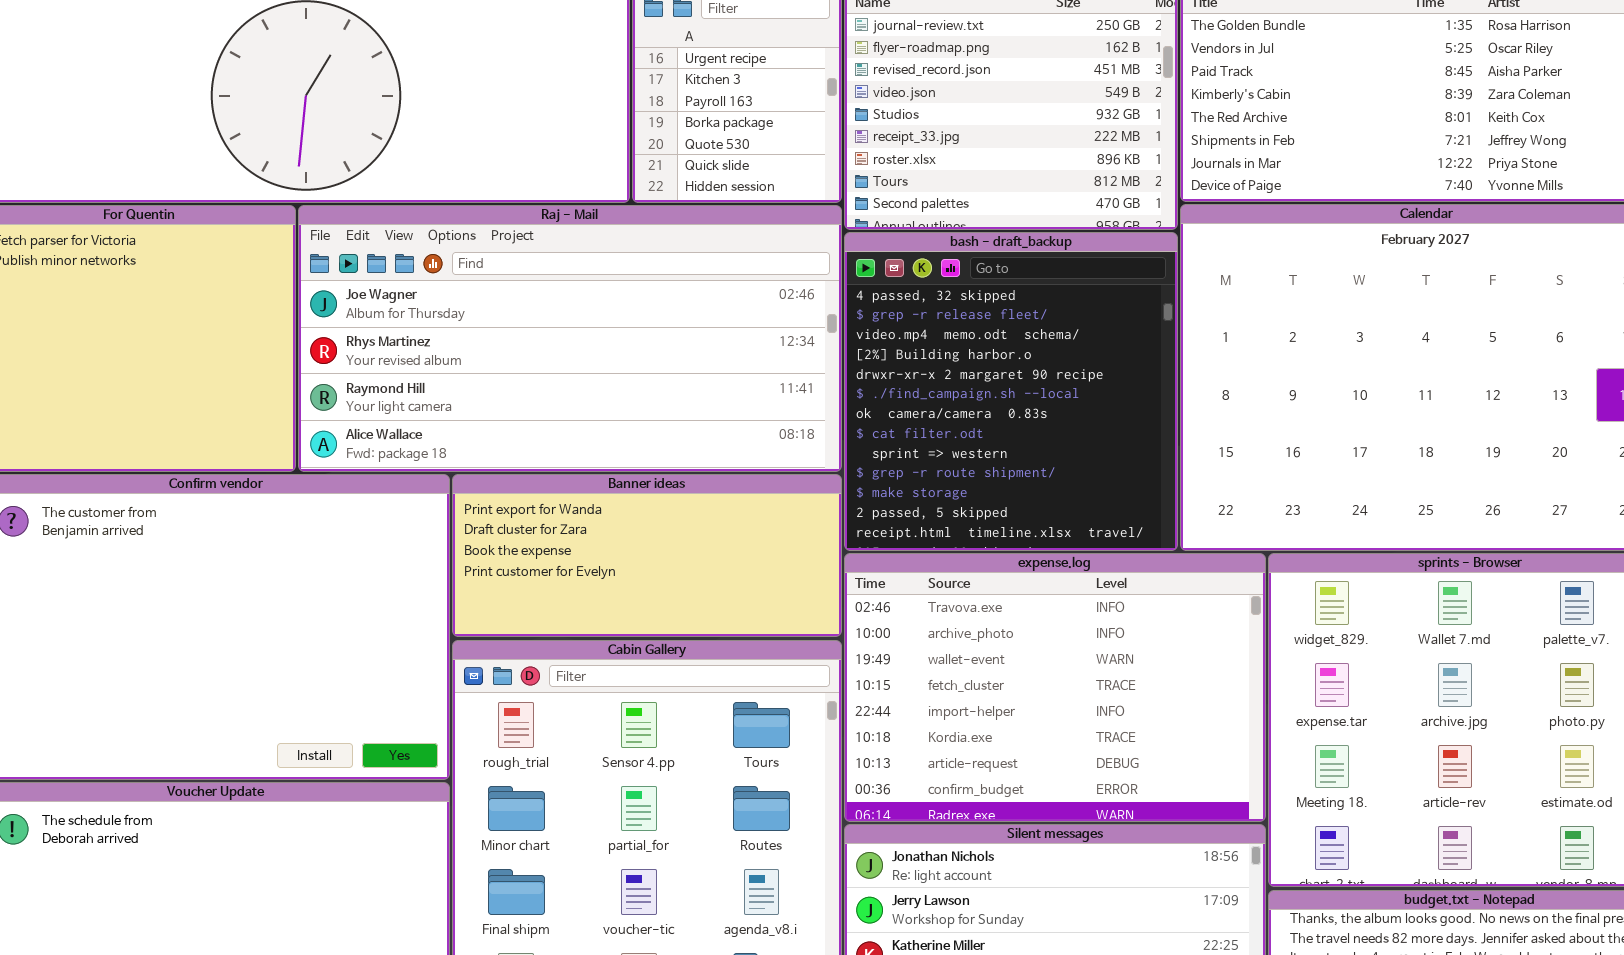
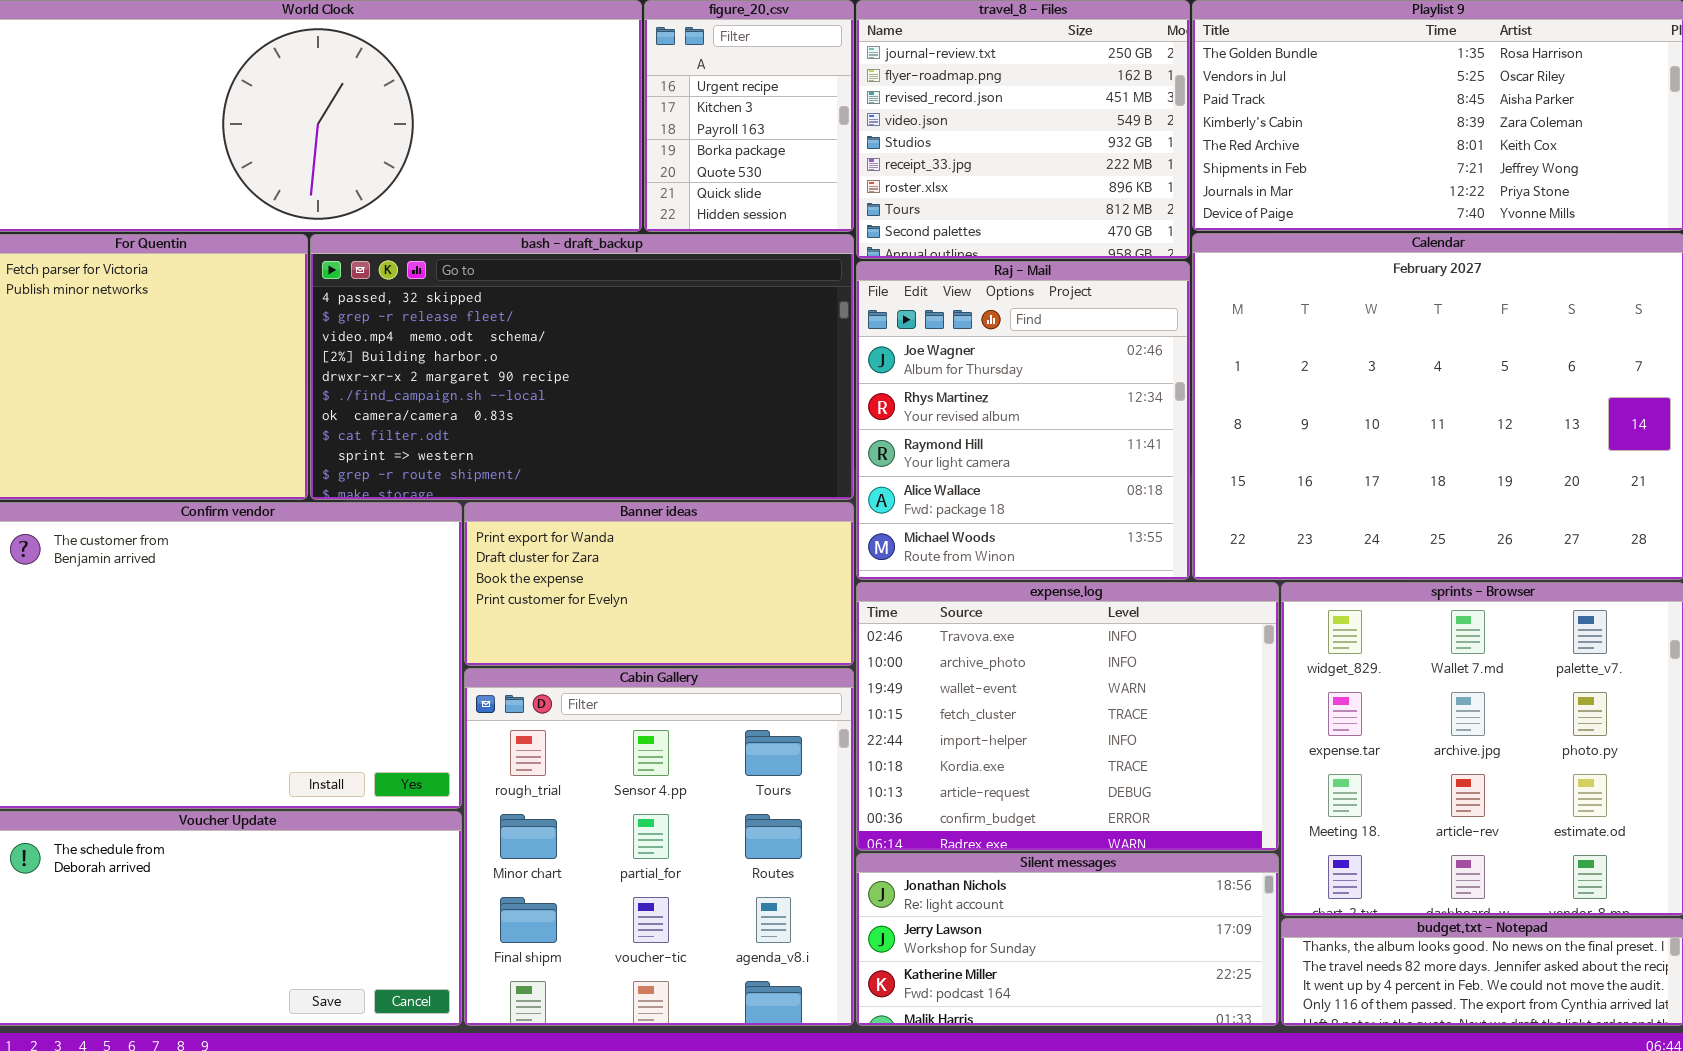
Raj - Mail: [298,205,842,472] -> [856,261,1190,580], moved, resized
bash - draft_backup: [844,232,1178,551] -> [310,234,854,500], moved, resized

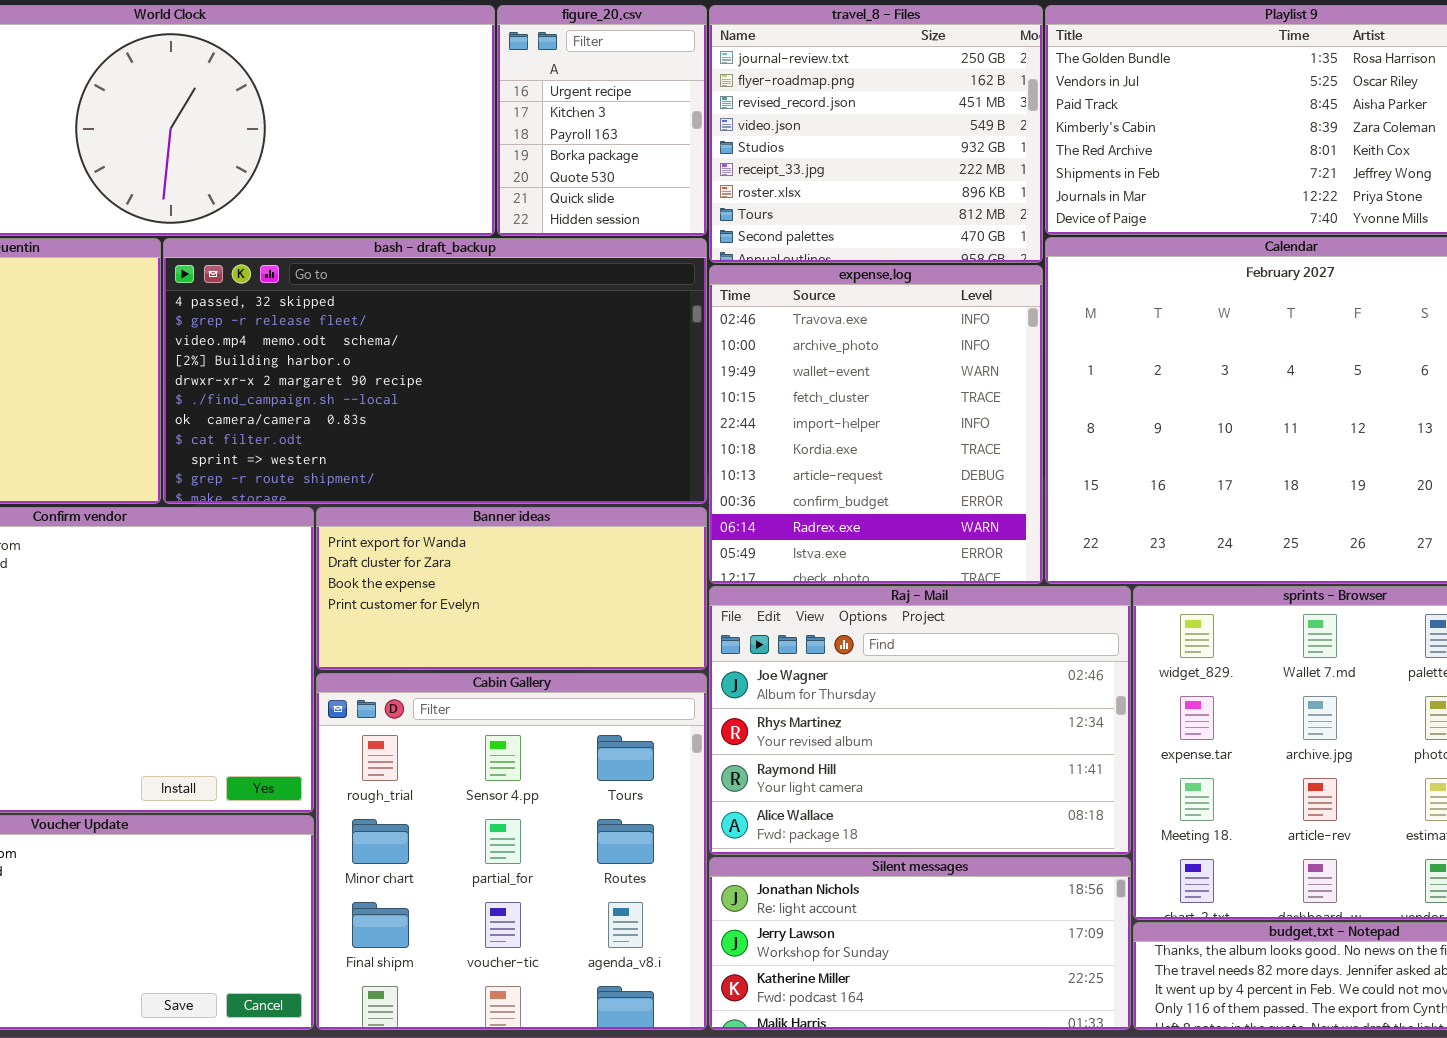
Raj - Mail: [856,261,1190,580] -> [709,586,1131,855], moved, resized
expense.log: [856,582,1279,851] -> [709,265,1043,584], moved, resized

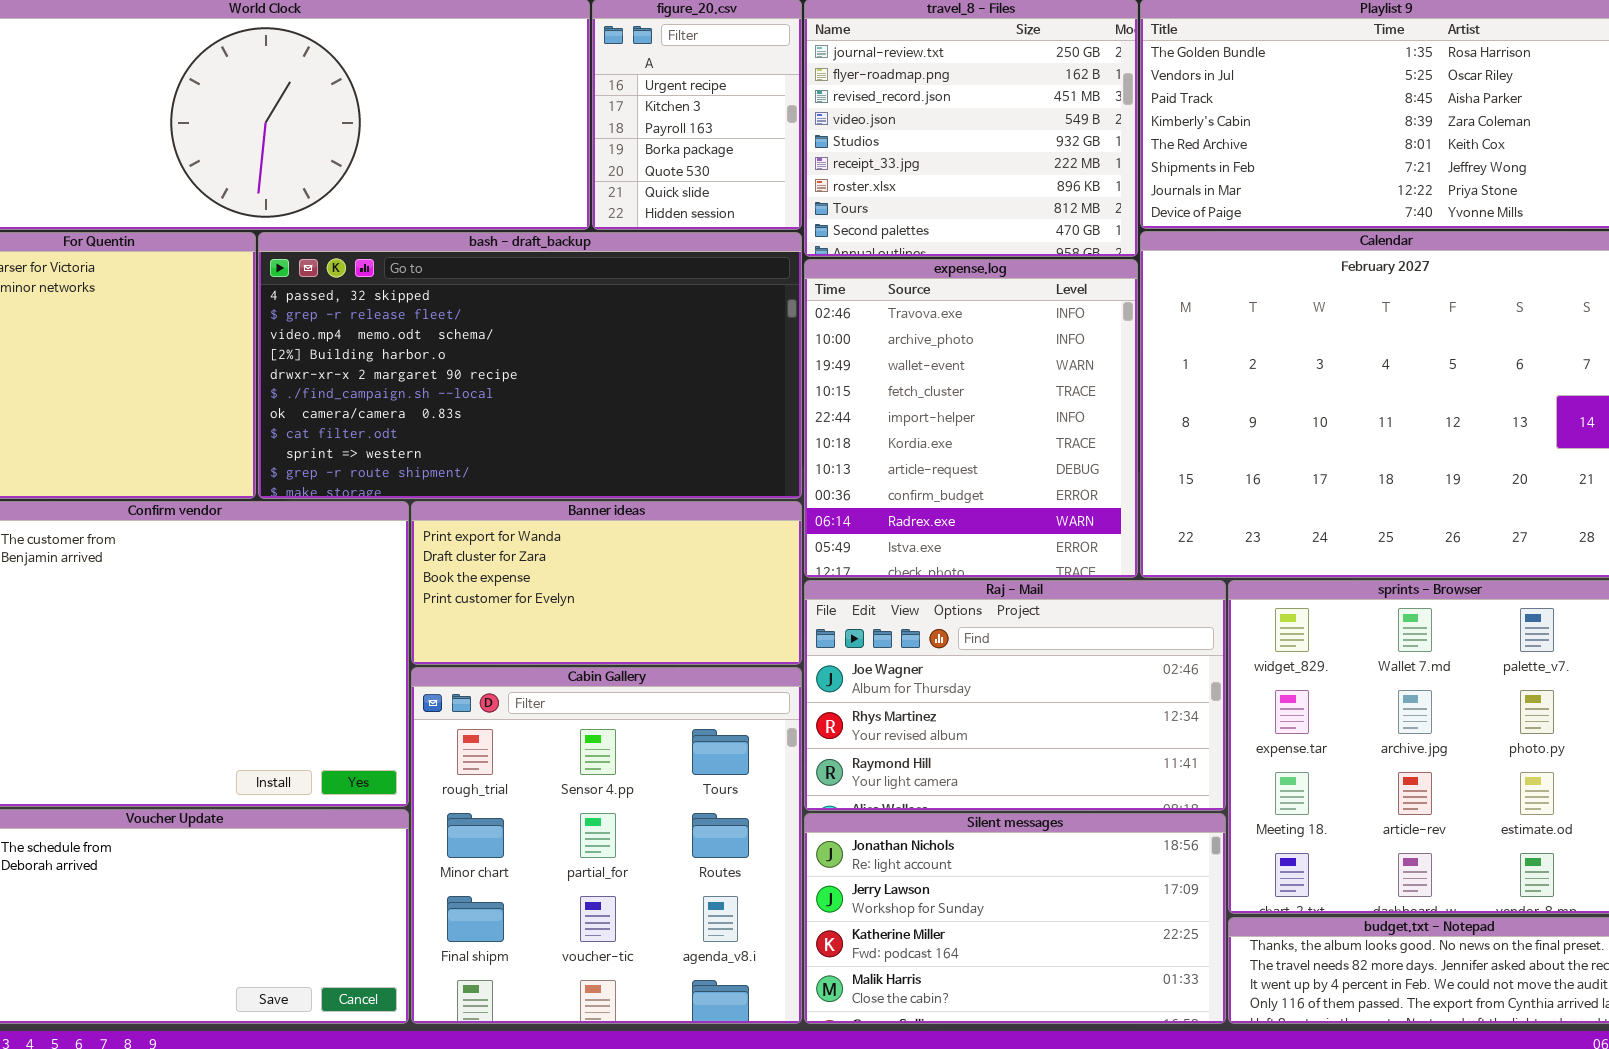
Raj - Mail: [709,586,1131,855] -> [804,580,1226,811], resized
Silent messages: [709,857,1131,1030] -> [804,813,1226,1024], resized

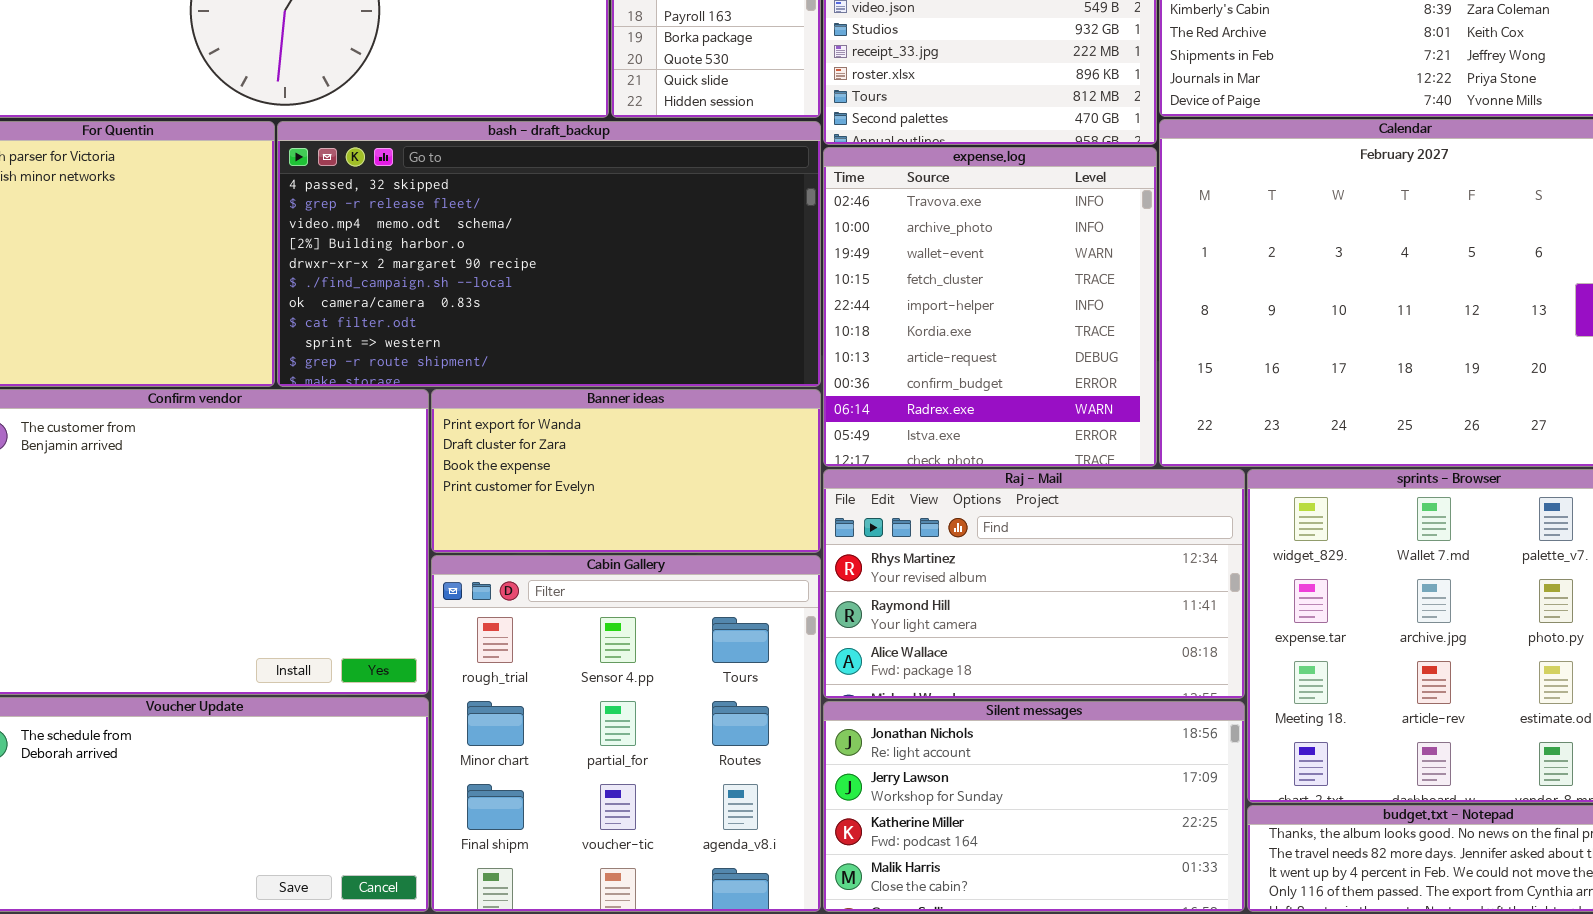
Raj - Mail: [804,580,1226,811] -> [823,469,1245,699], scrolled down 1 row

